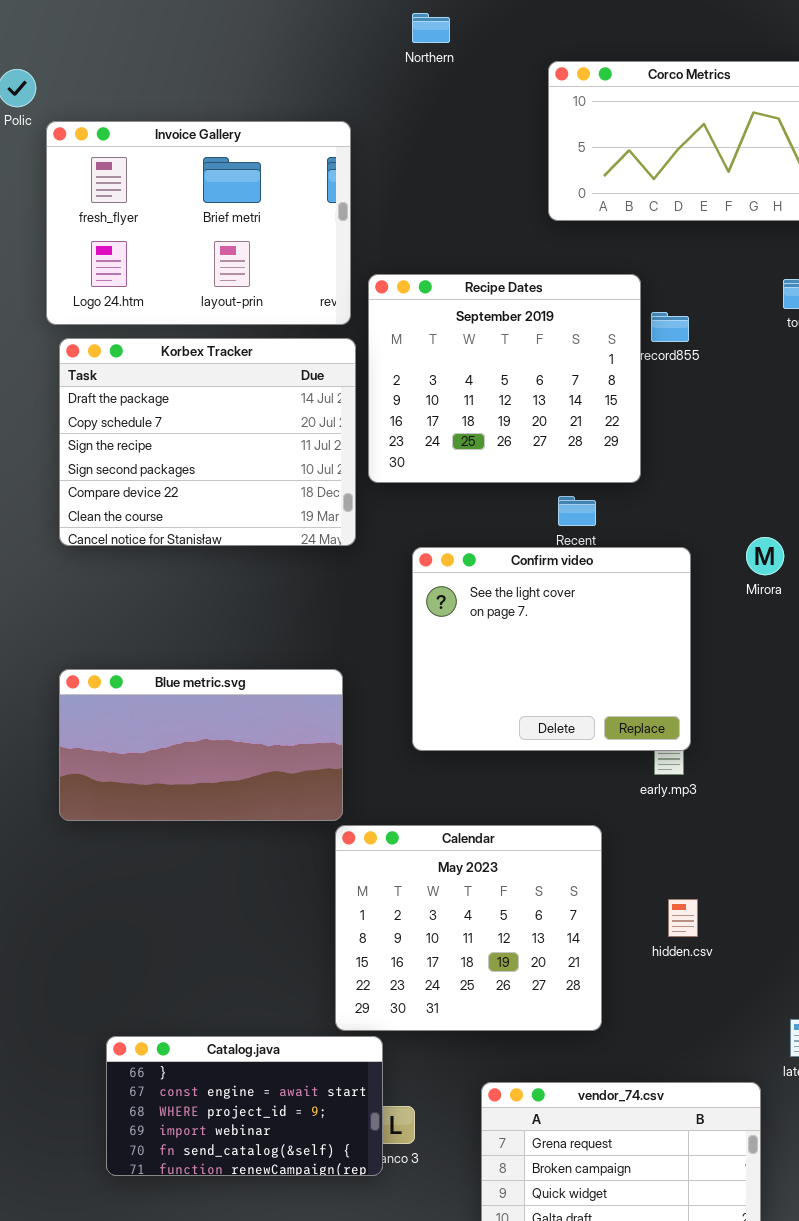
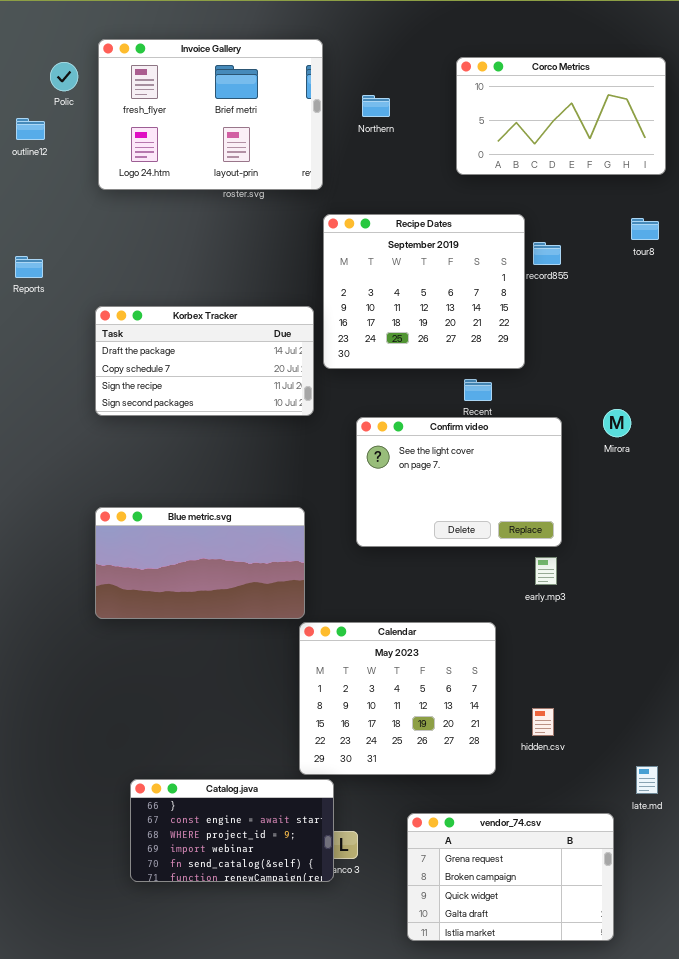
Northern: [412,13,450,43] -> [362,95,390,117], moved
Invoice Gallery: [46,121,351,325] -> [98,39,323,190], moved
Korbex Tracker: [59,338,356,546] -> [95,306,314,416], resized
Confirm video: [412,547,691,751] -> [356,417,562,547], resized
hidden.csv: [668,899,698,937] -> [532,708,554,736], moved

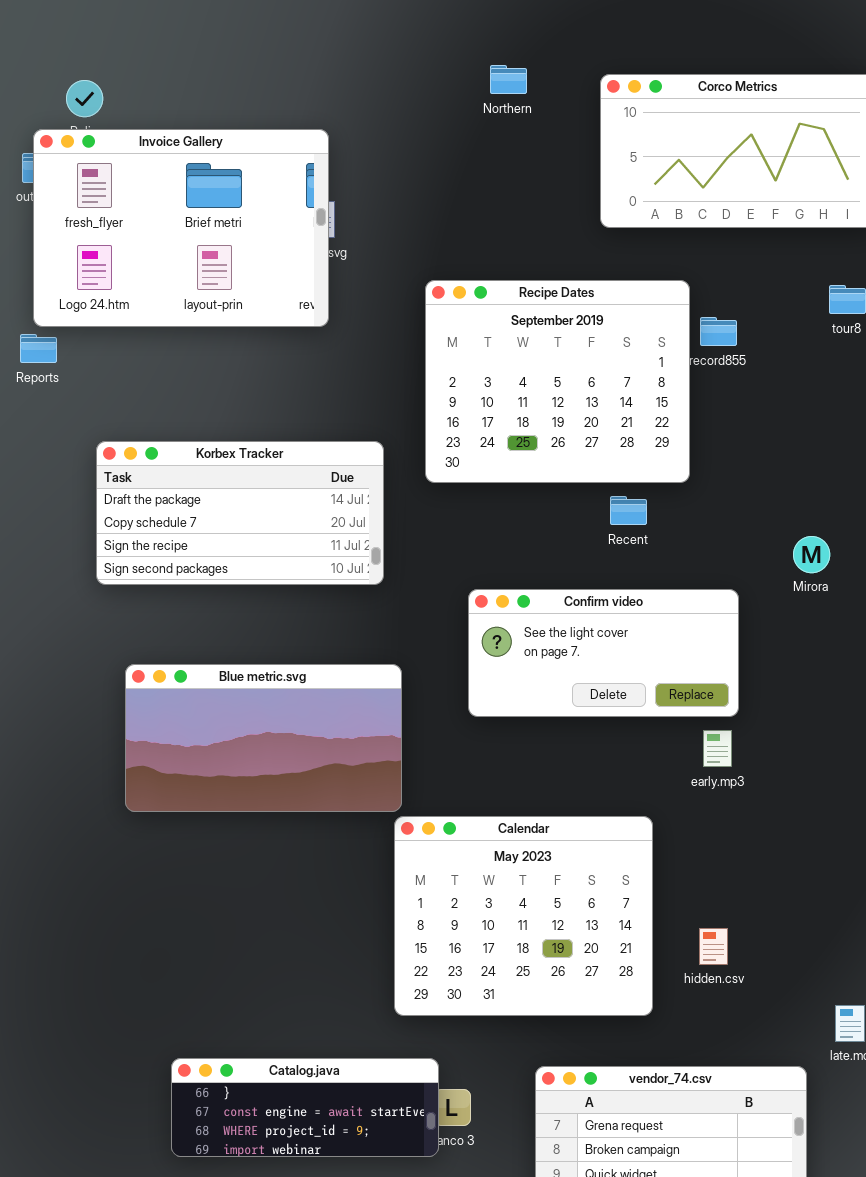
Invoice Gallery: [98,39,323,190] -> [33,129,329,327], moved
Northern: [362,95,390,117] -> [490,65,527,94], moved
Korbex Tracker: [95,306,314,416] -> [96,441,384,585], moved
Confirm video: [356,417,562,547] -> [468,589,739,717], resized
Catalog.java: [130,779,334,882] -> [171,1058,439,1157], resized

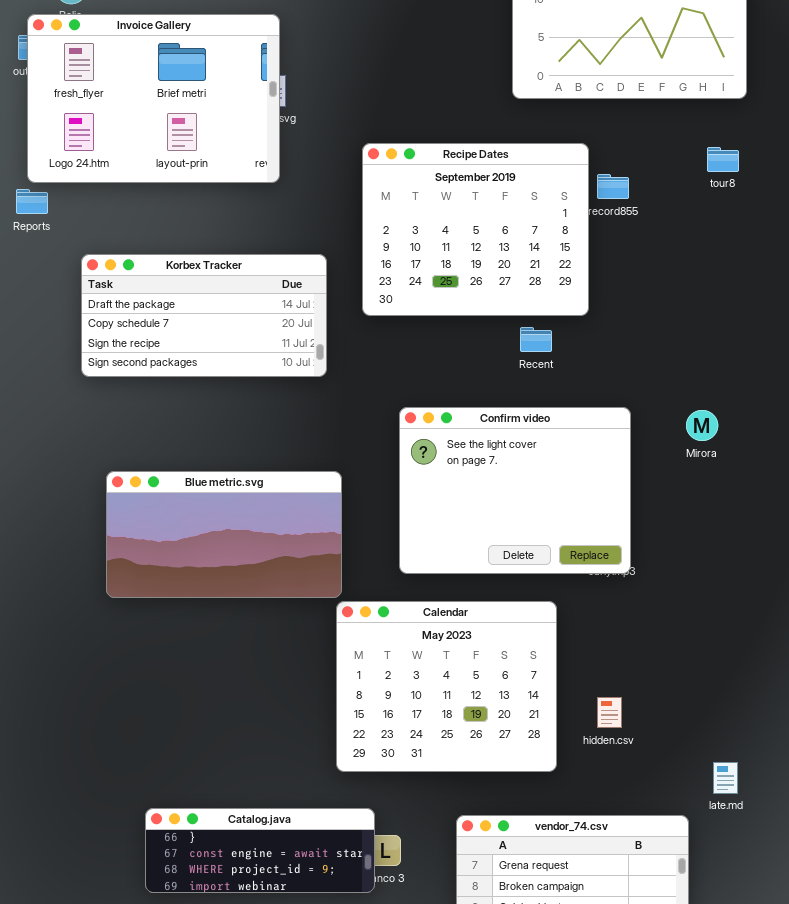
Korbex Tracker: [96,441,384,585] -> [81,254,327,377], moved
Mirora: [793,536,830,573] -> [686,410,718,441], moved
Confirm video: [468,589,739,717] -> [399,407,631,574], resized

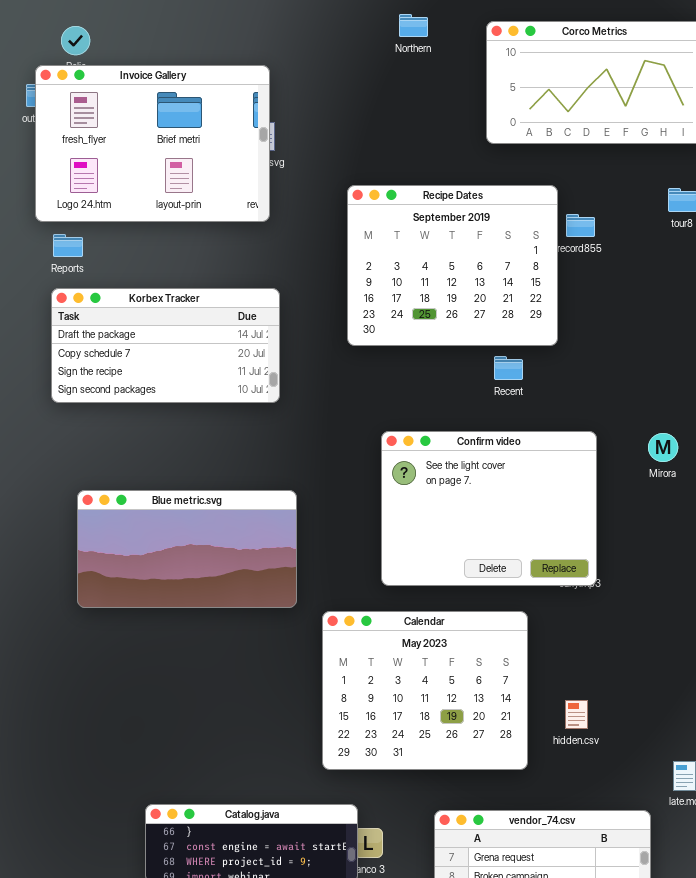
Reports: [16,189,48,214] -> [53,234,83,257], moved
Korbex Tracker: [81,254,327,377] -> [51,288,280,403], moved
Blue metric.svg: [106,471,342,598] -> [77,490,297,608], moved

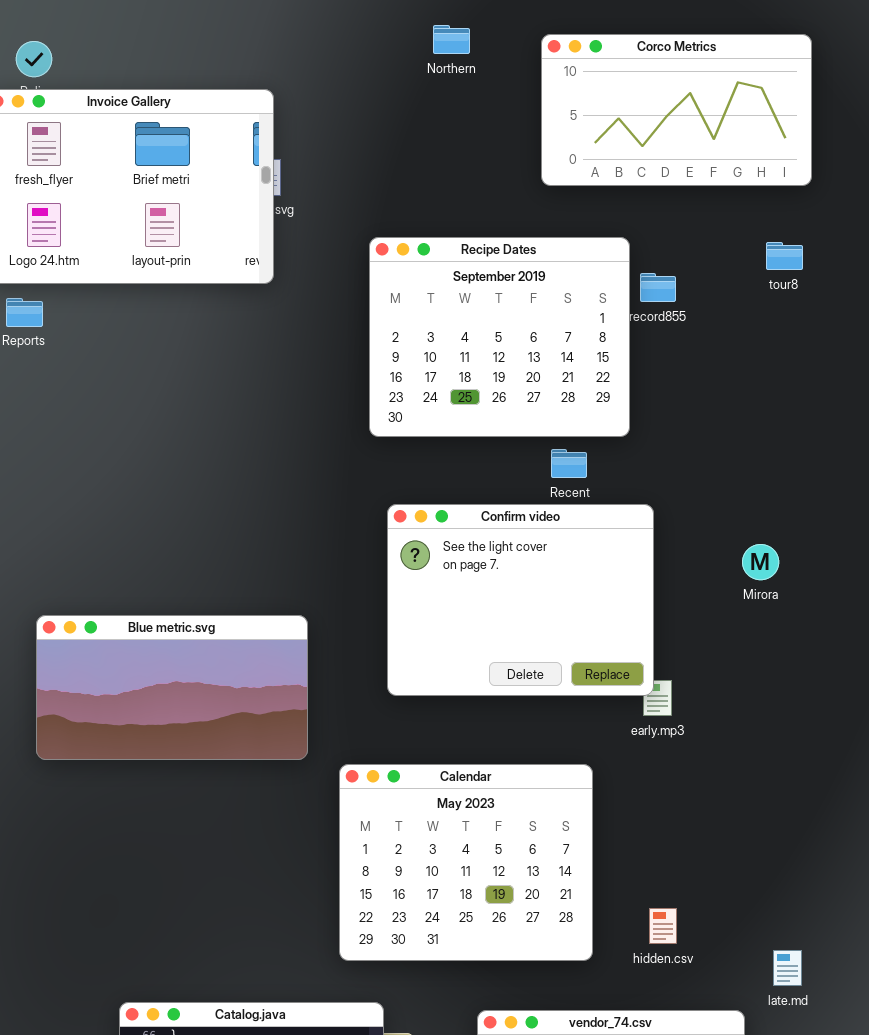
Korbex Tracker: [51,288,280,403] -> none, closed
Confirm video: [381,431,597,586] -> [387,504,654,696], moved
hidden.csv: [565,700,588,729] -> [649,908,677,944], moved

